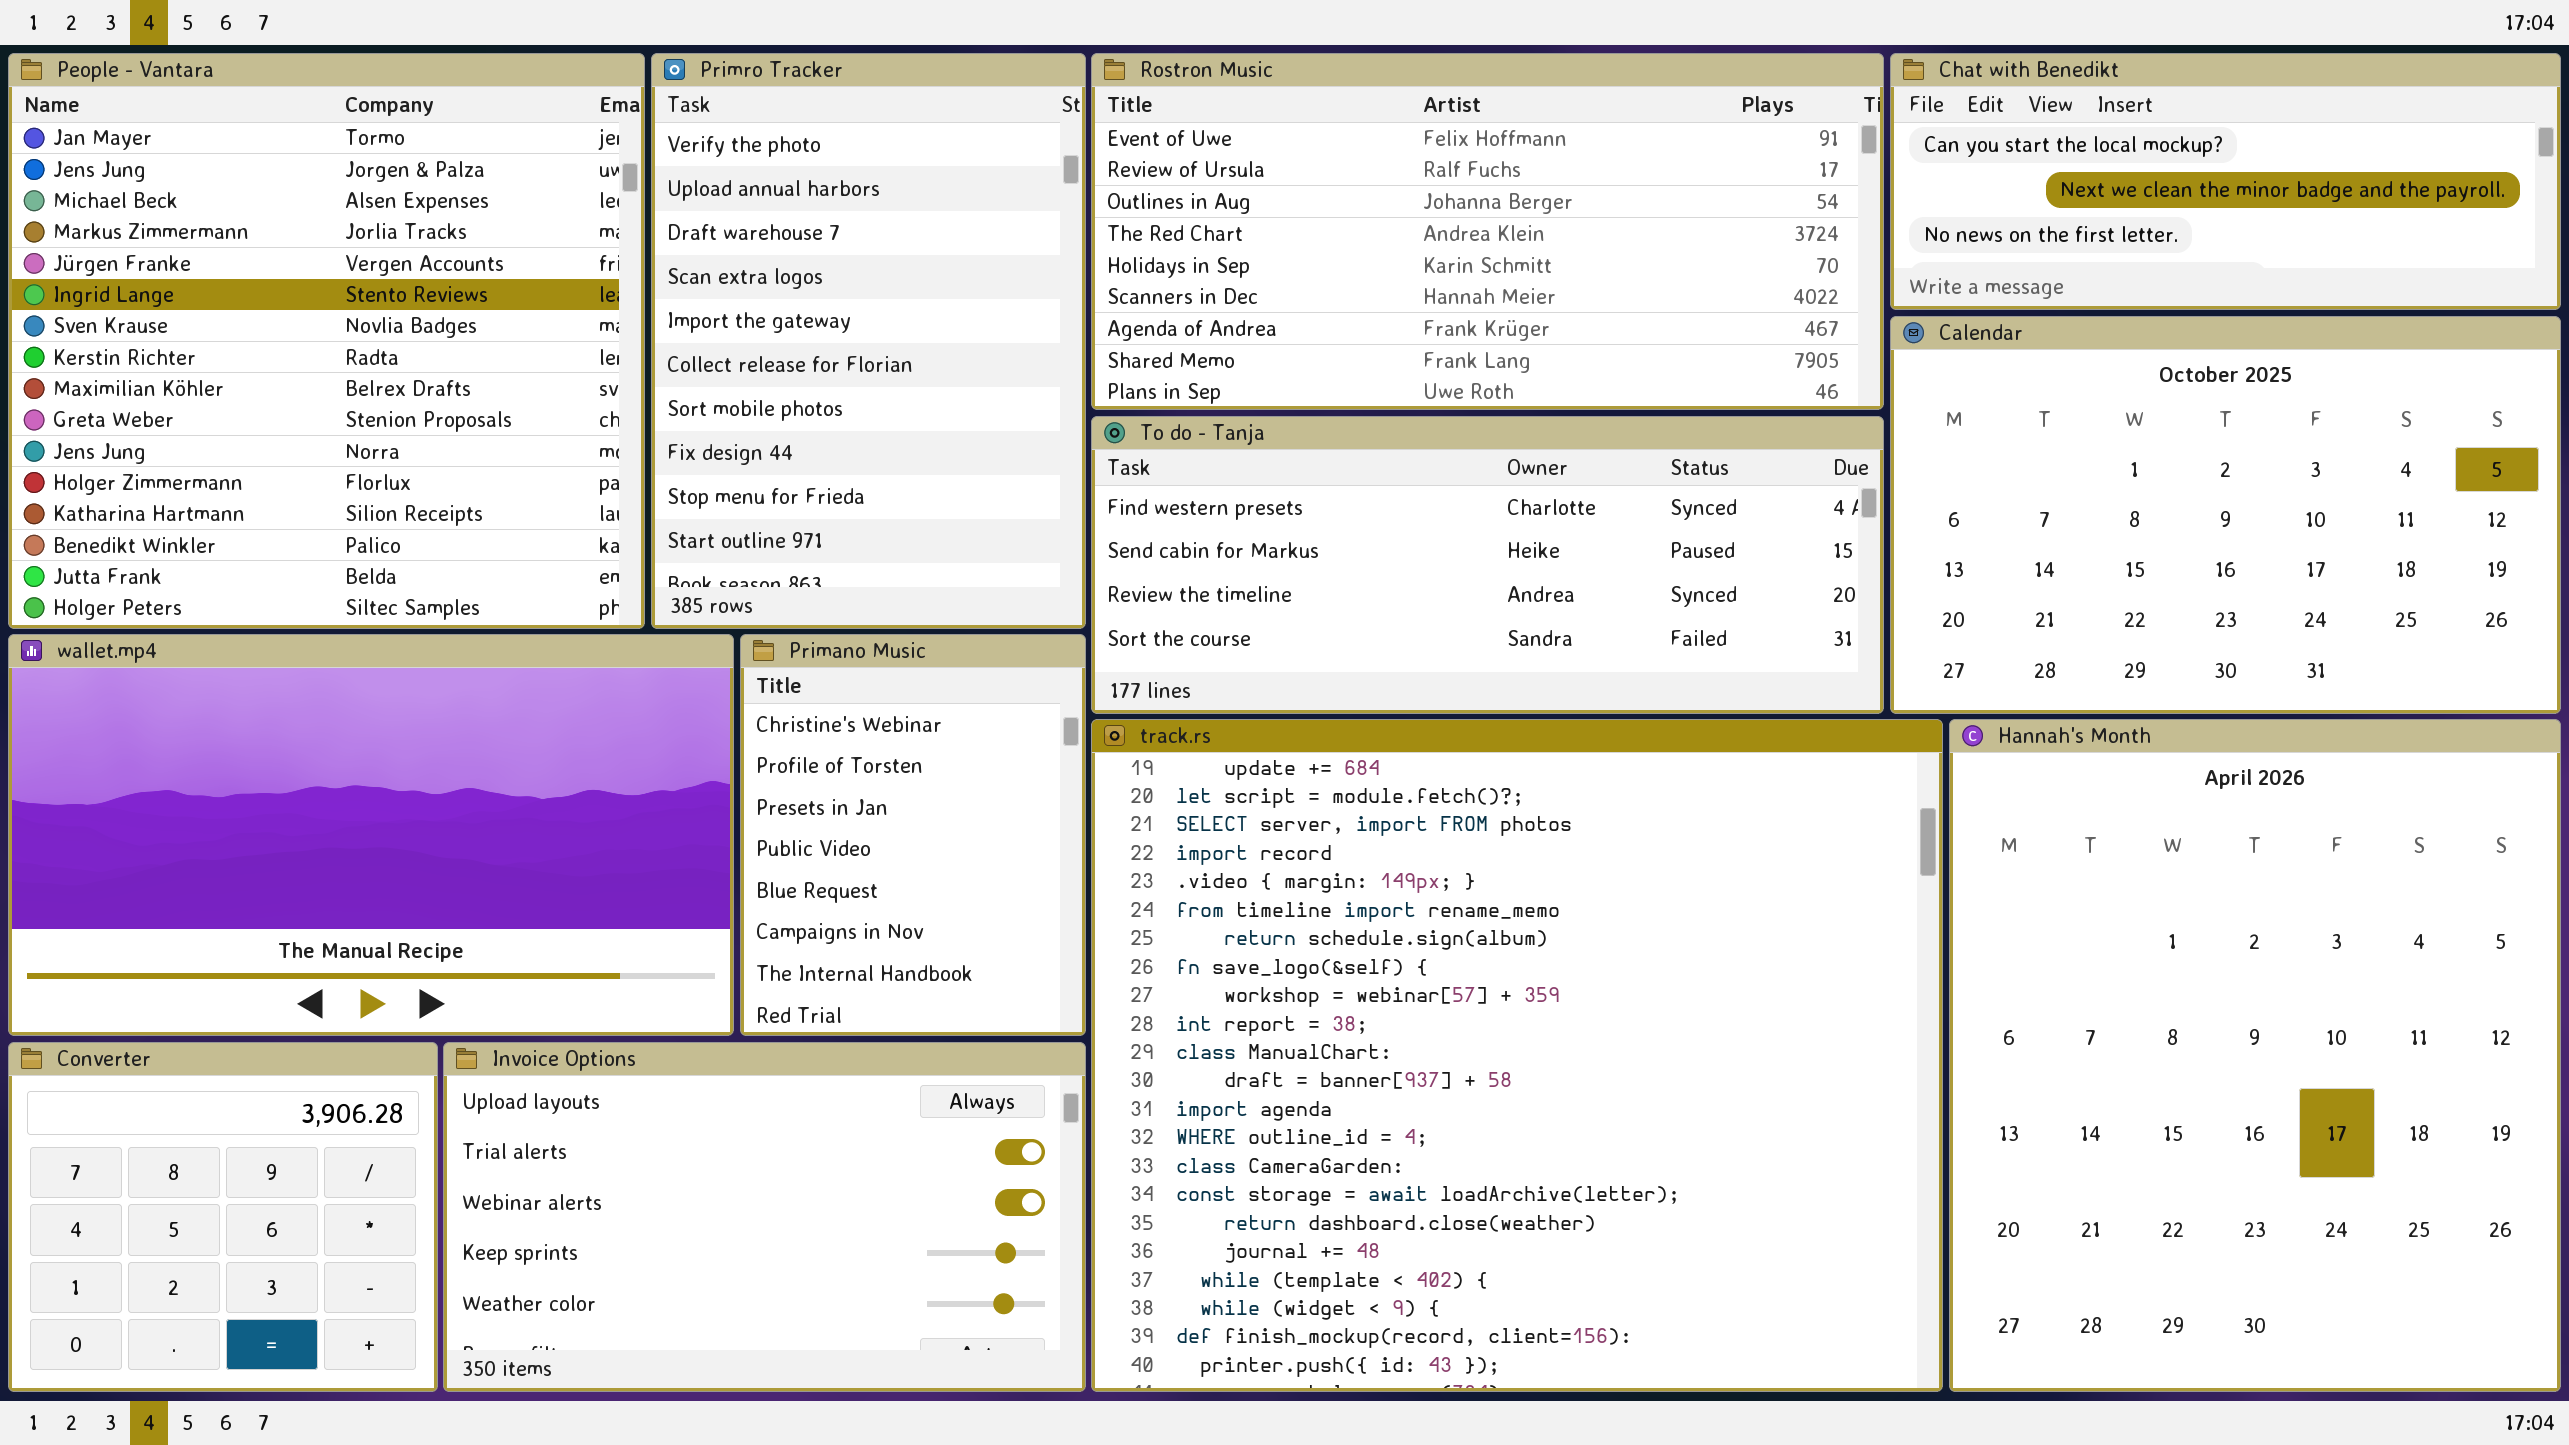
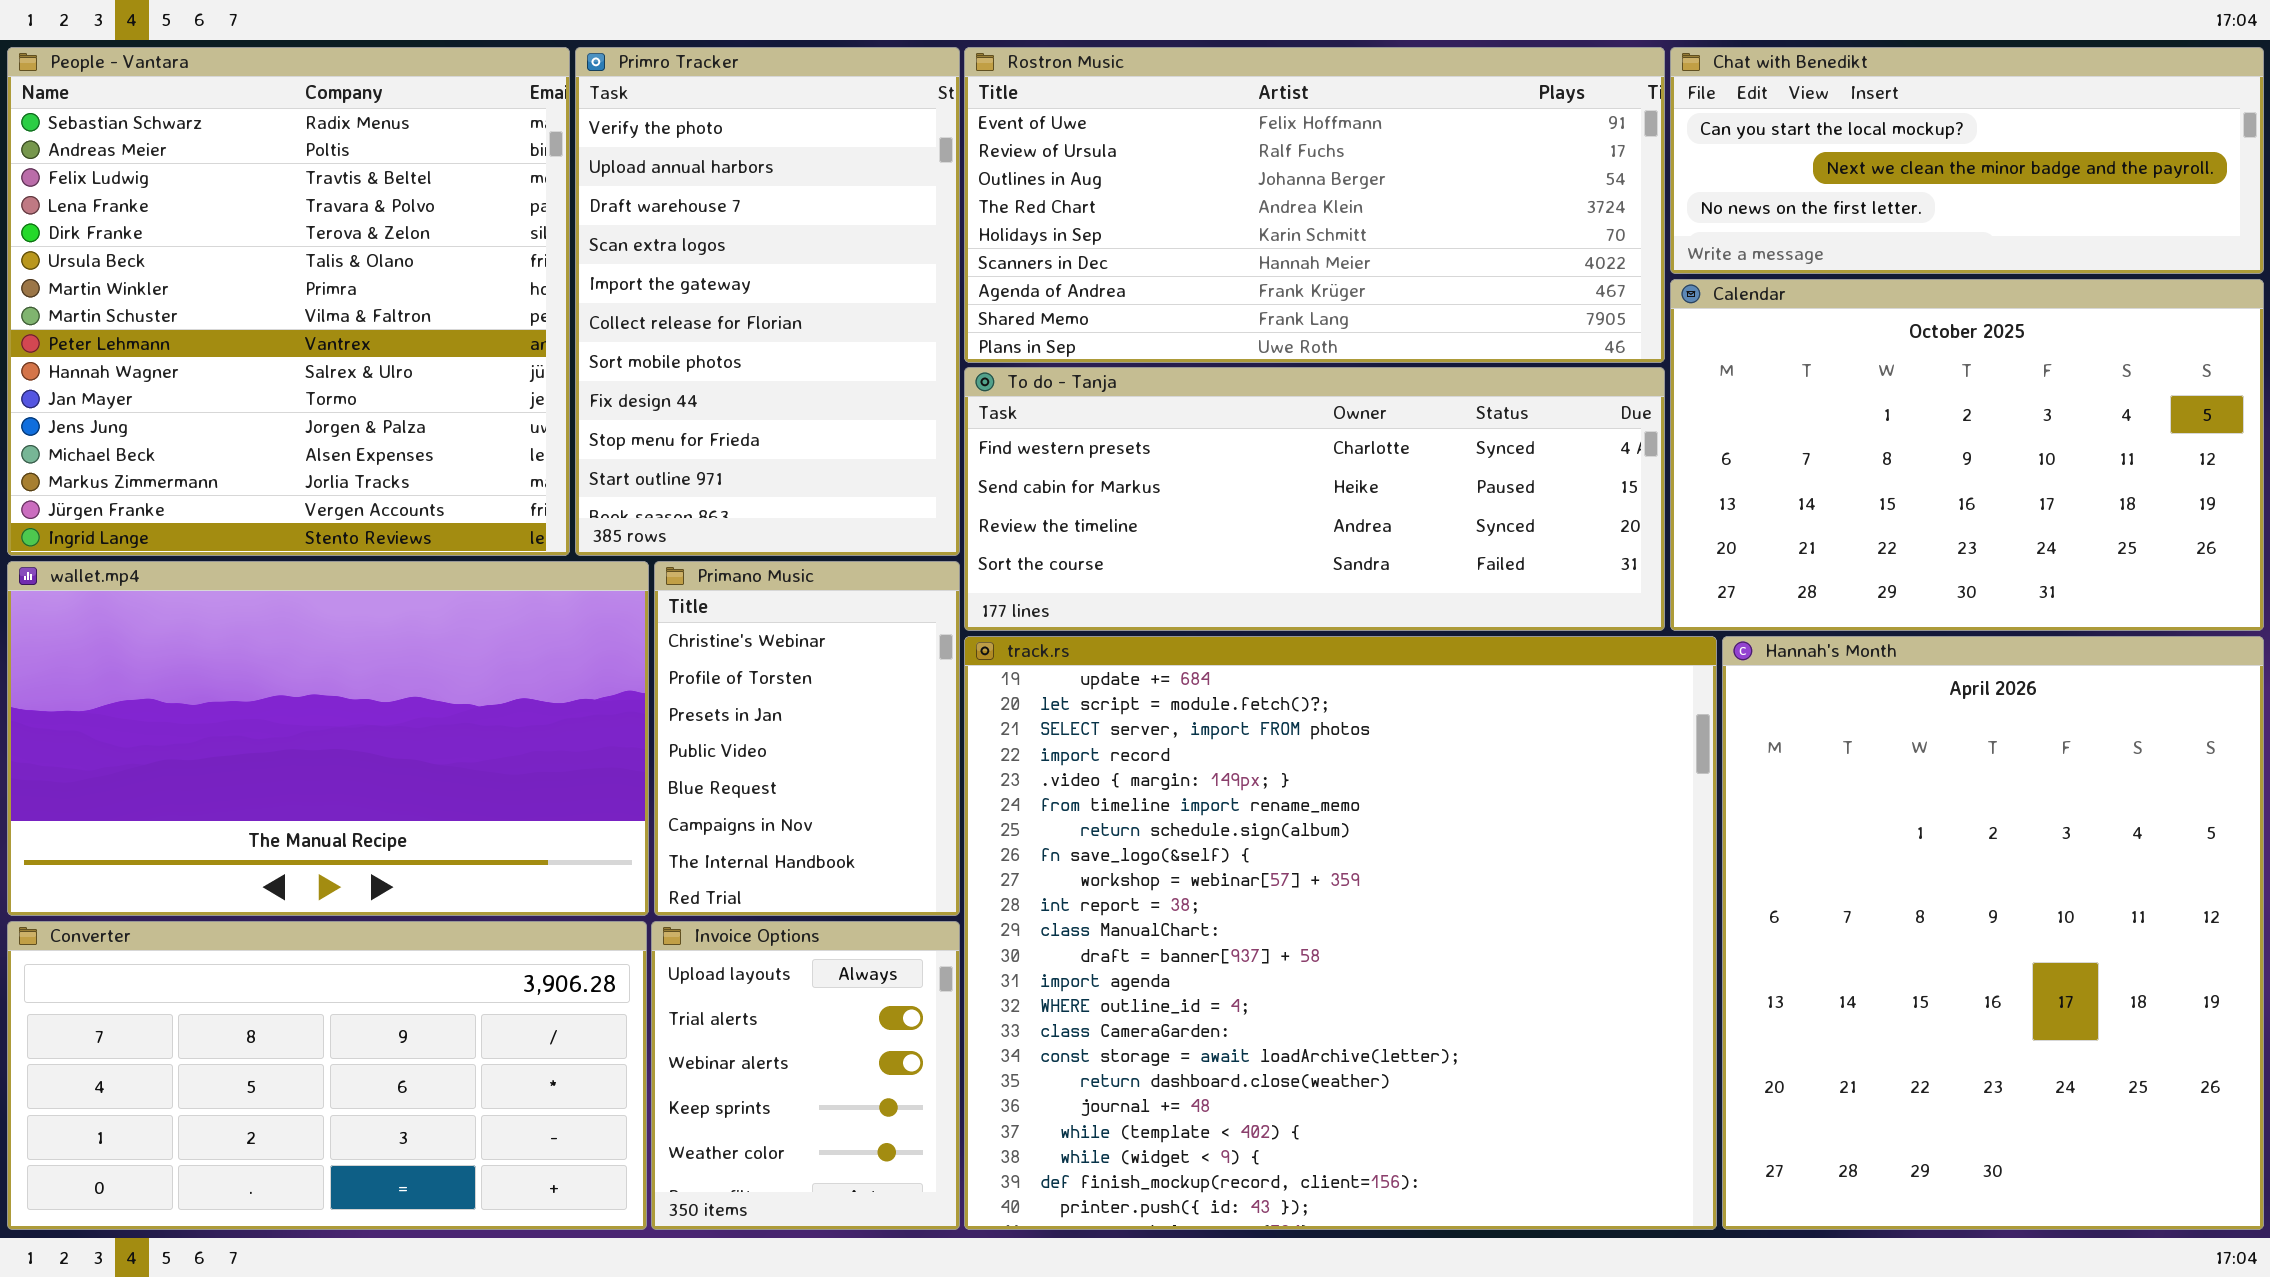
People - Vantara: [8,53,645,629] -> [7,47,570,556], scrolled up 10 rows
Converter: [8,1042,438,1392] -> [7,921,647,1230], resized
Invoice Options: [443,1042,1086,1392] -> [651,921,960,1230], resized

